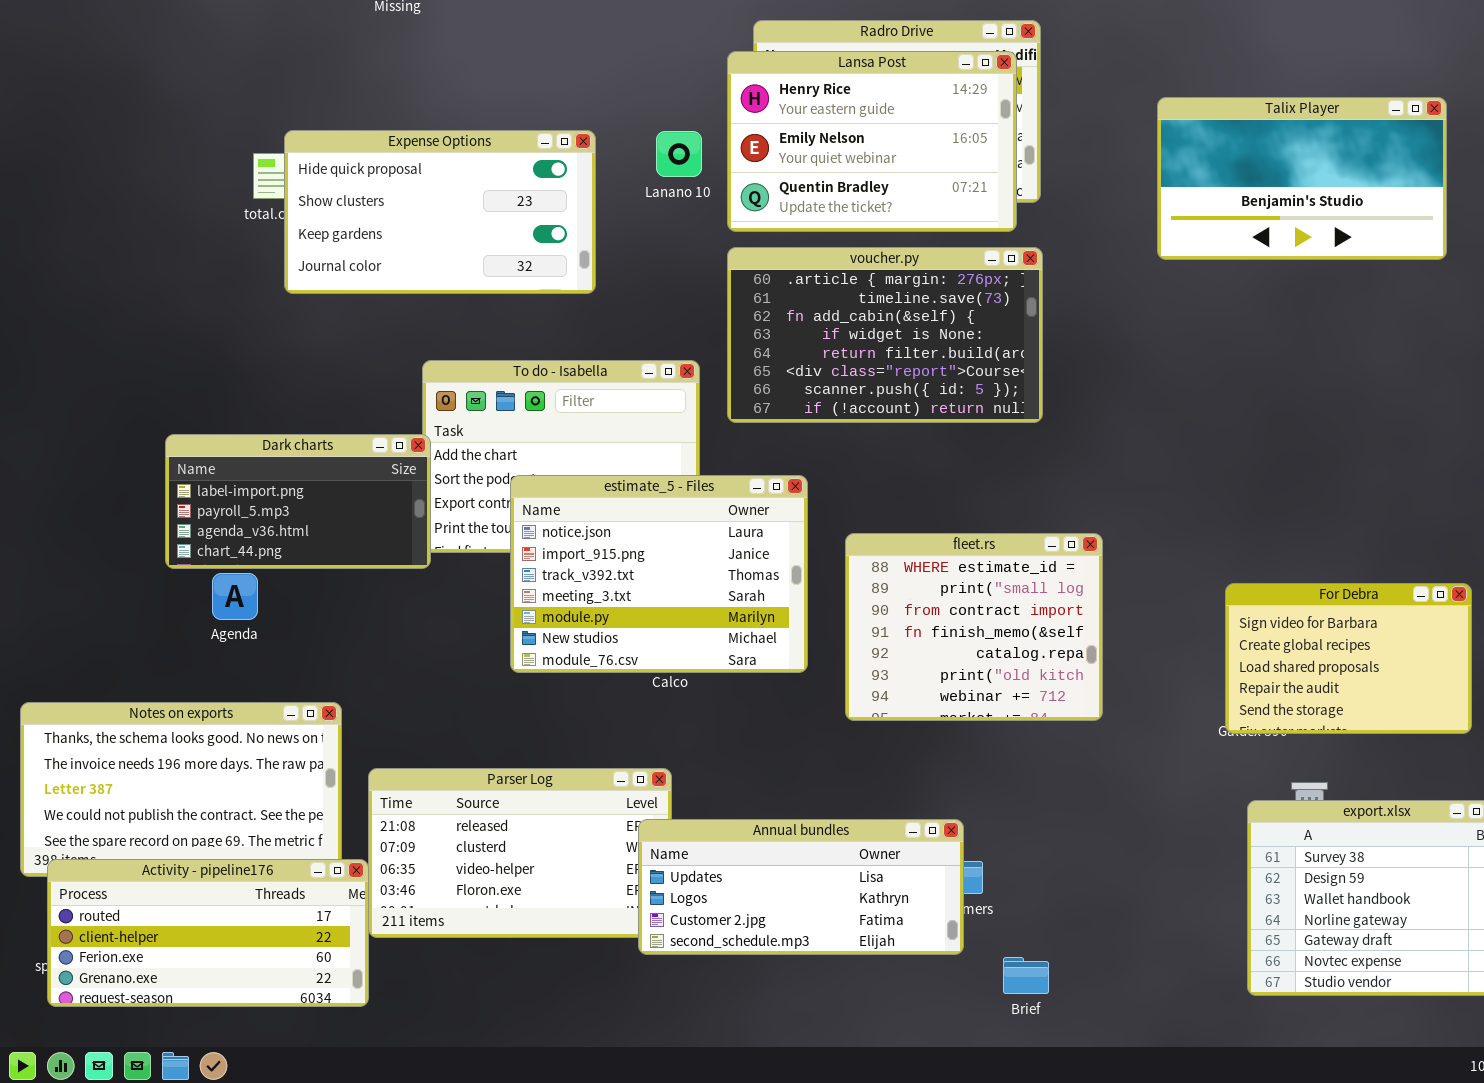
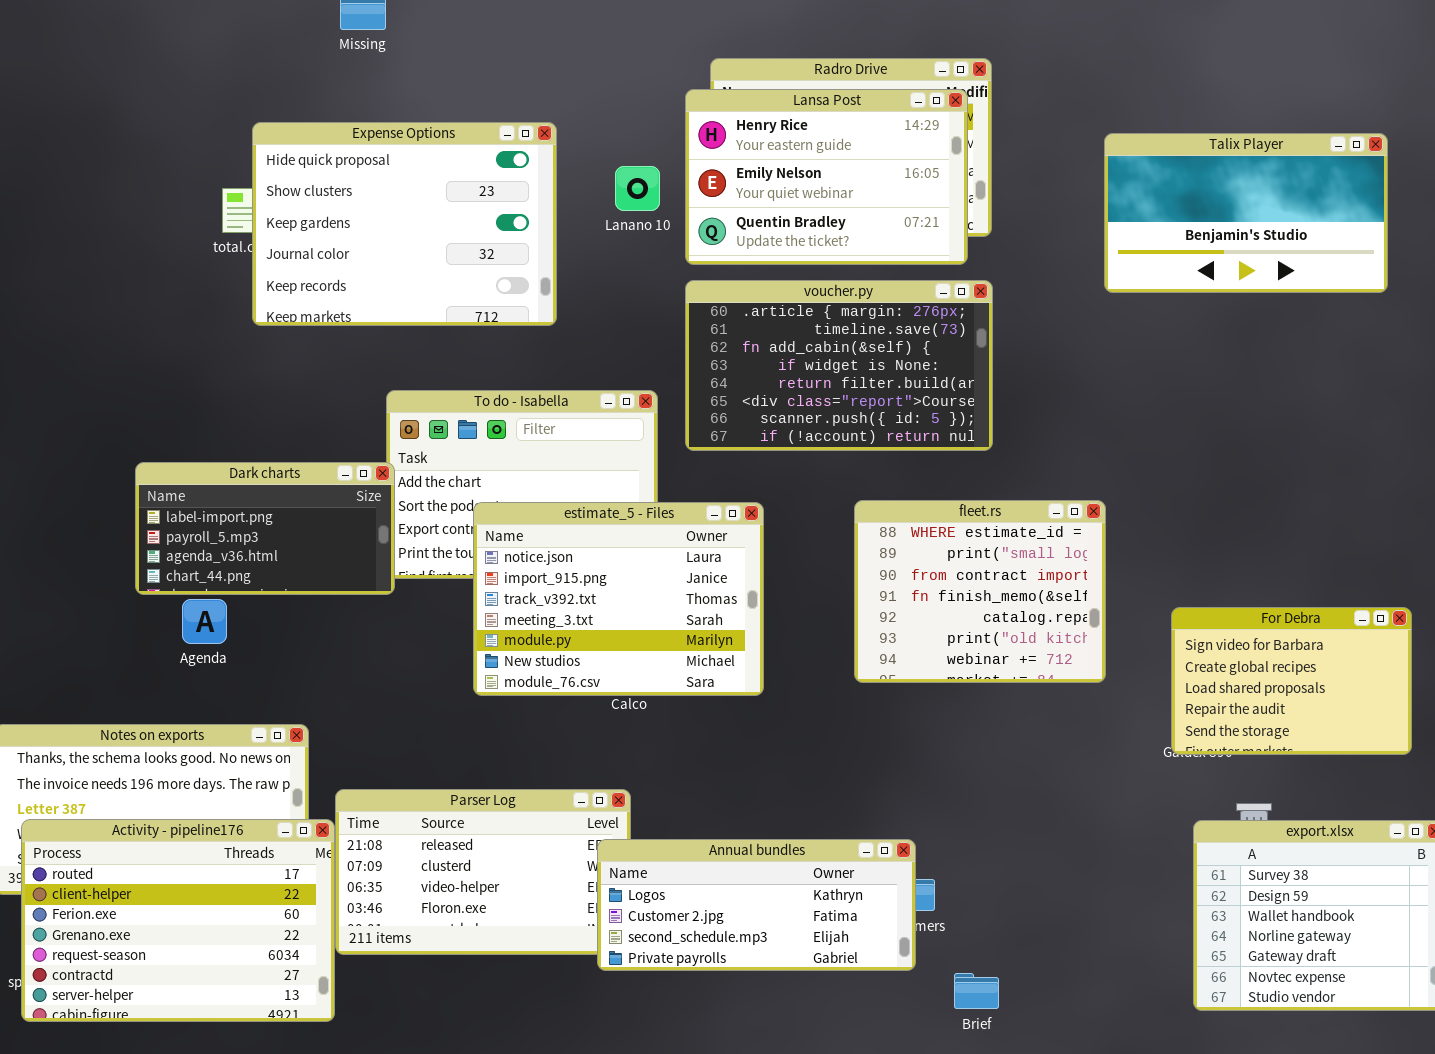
Expense Options: [284,130,596,294] -> [252,122,557,326], resized
fleet.rs: [845,533,1103,721] -> [854,500,1106,683], moved
Annual bundles: [638,819,964,955] -> [597,839,916,971], scrolled down 1 row
Activity - pipeline176: [47,859,369,1007] -> [21,819,335,1022], resized

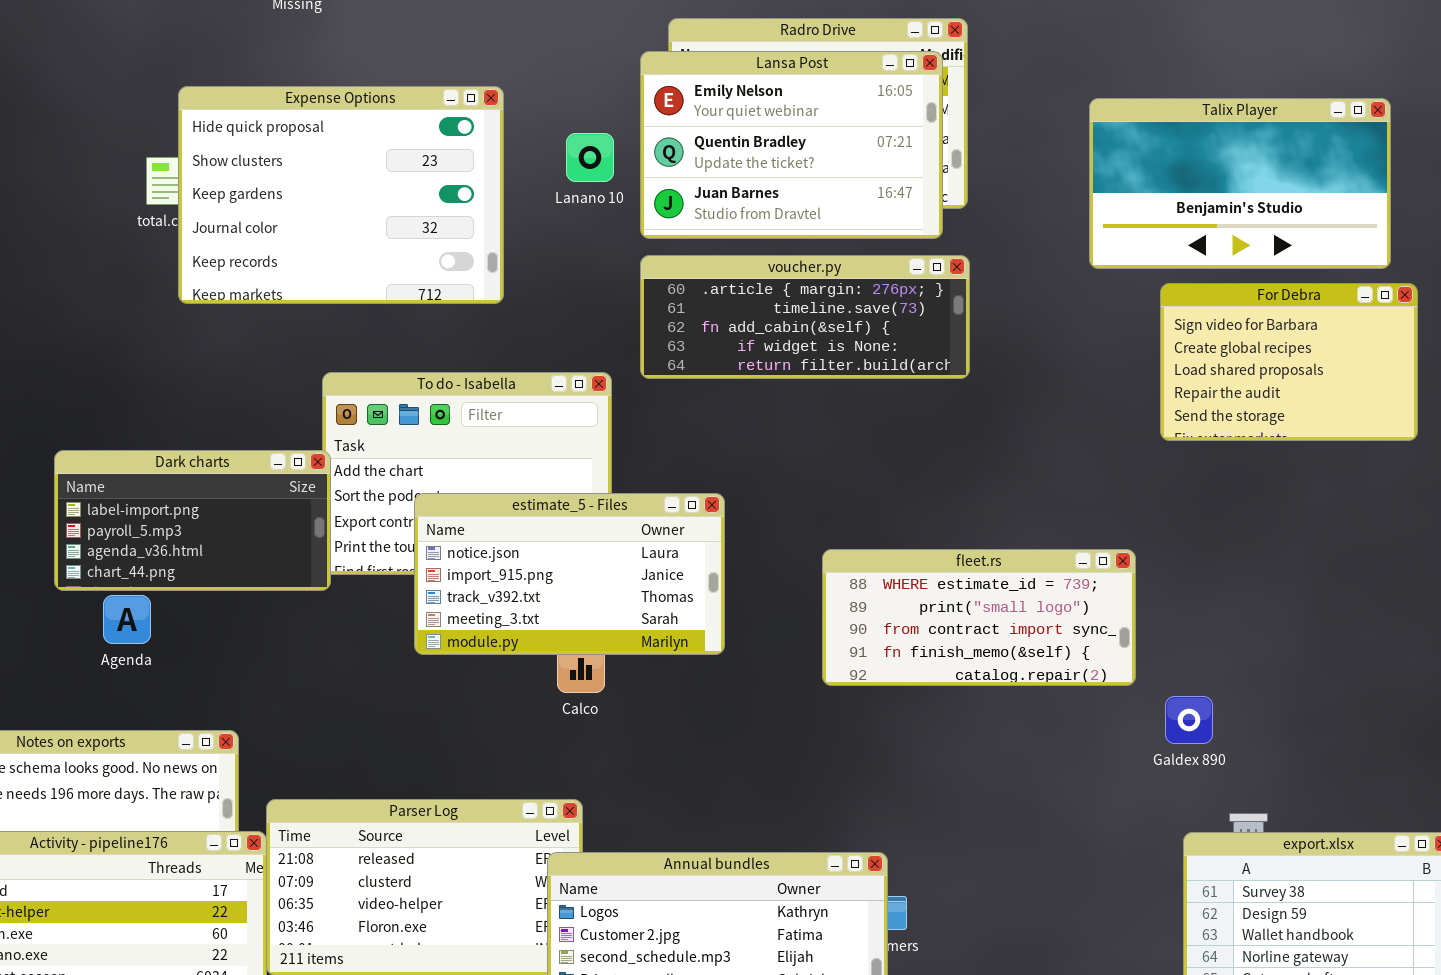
Lansa Post: [685,89,968,265] -> [640,51,943,239], scrolled down 1 row
voucher.py: [685,280,993,451] -> [640,255,970,379], resized
fleet.rs: [854,500,1106,683] -> [822,549,1136,686], resized
estimate_5 - Files: [473,502,764,696] -> [414,493,725,655], resized
For Debra: [1171,607,1412,755] -> [1160,283,1418,441], moved

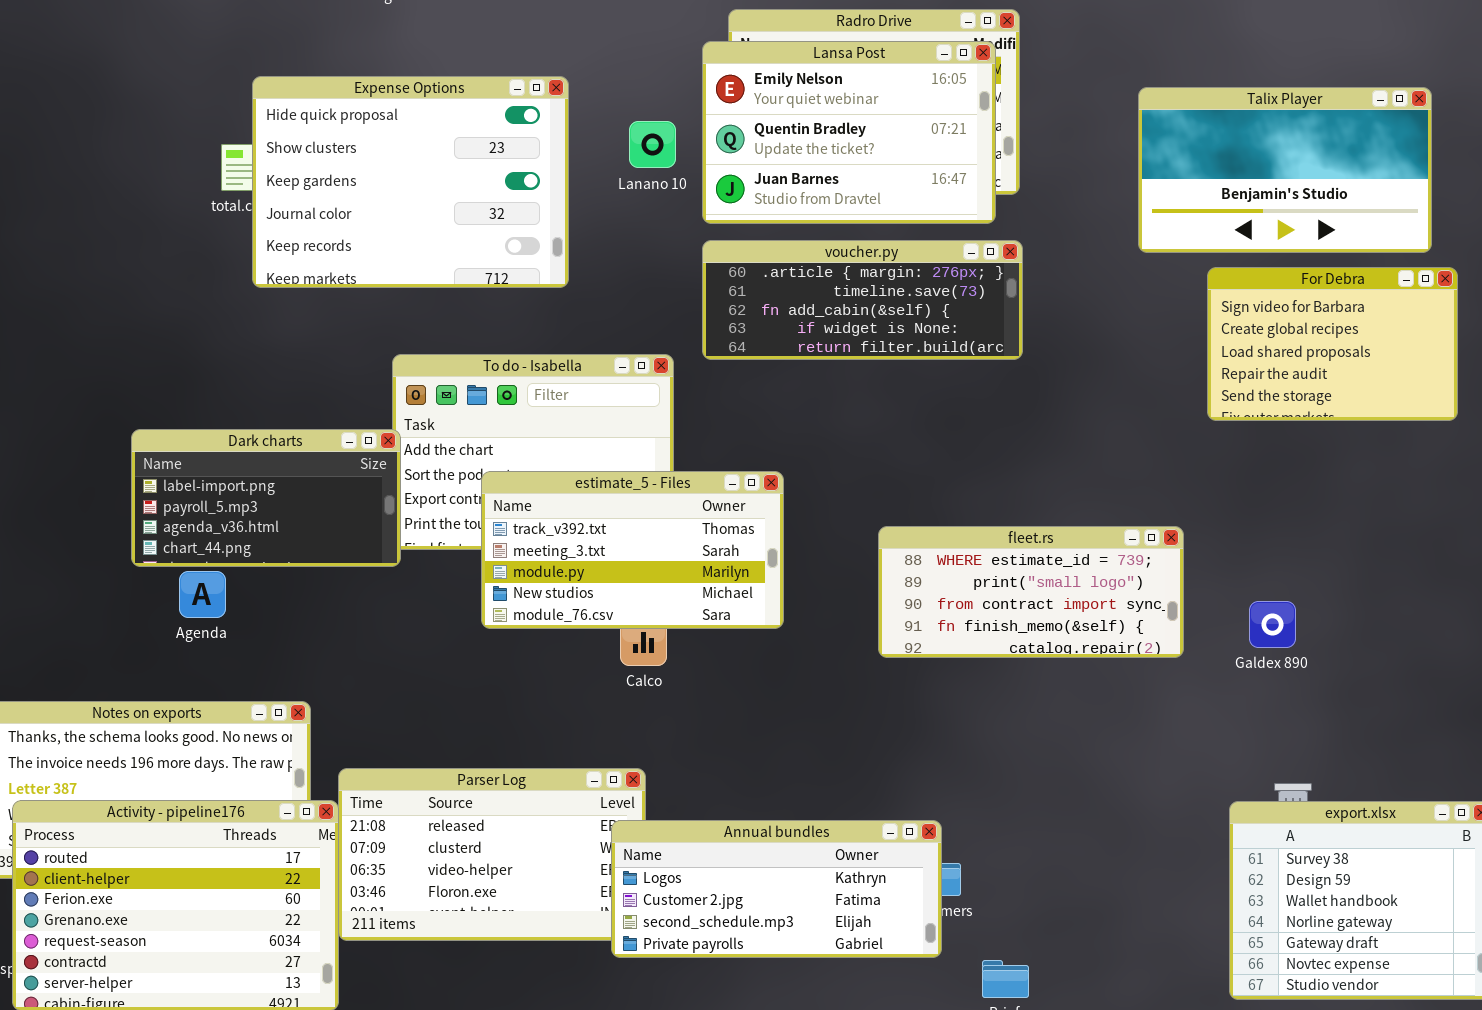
estimate_5 - Files: [414,493,725,655] -> [481,471,784,629], scrolled down 2 rows
Galdex 890: [1165,696,1213,744] -> [1249,601,1296,648], moved

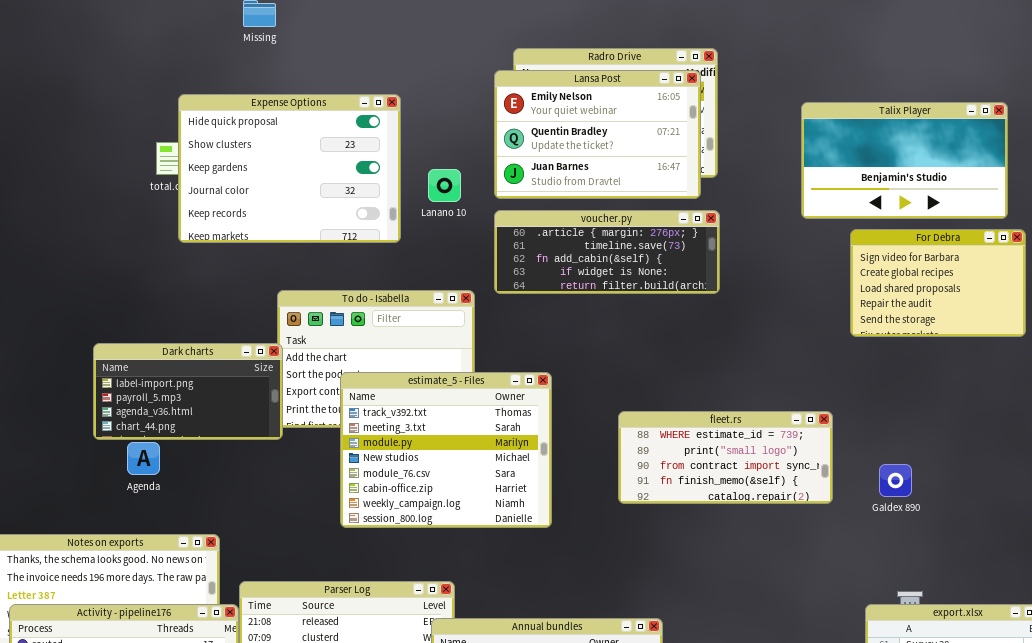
Lanano 10: [629,121,676,168] -> [428,169,461,202], moved
estimate_5 - Files: [481,471,784,629] -> [340,372,552,528], resized

